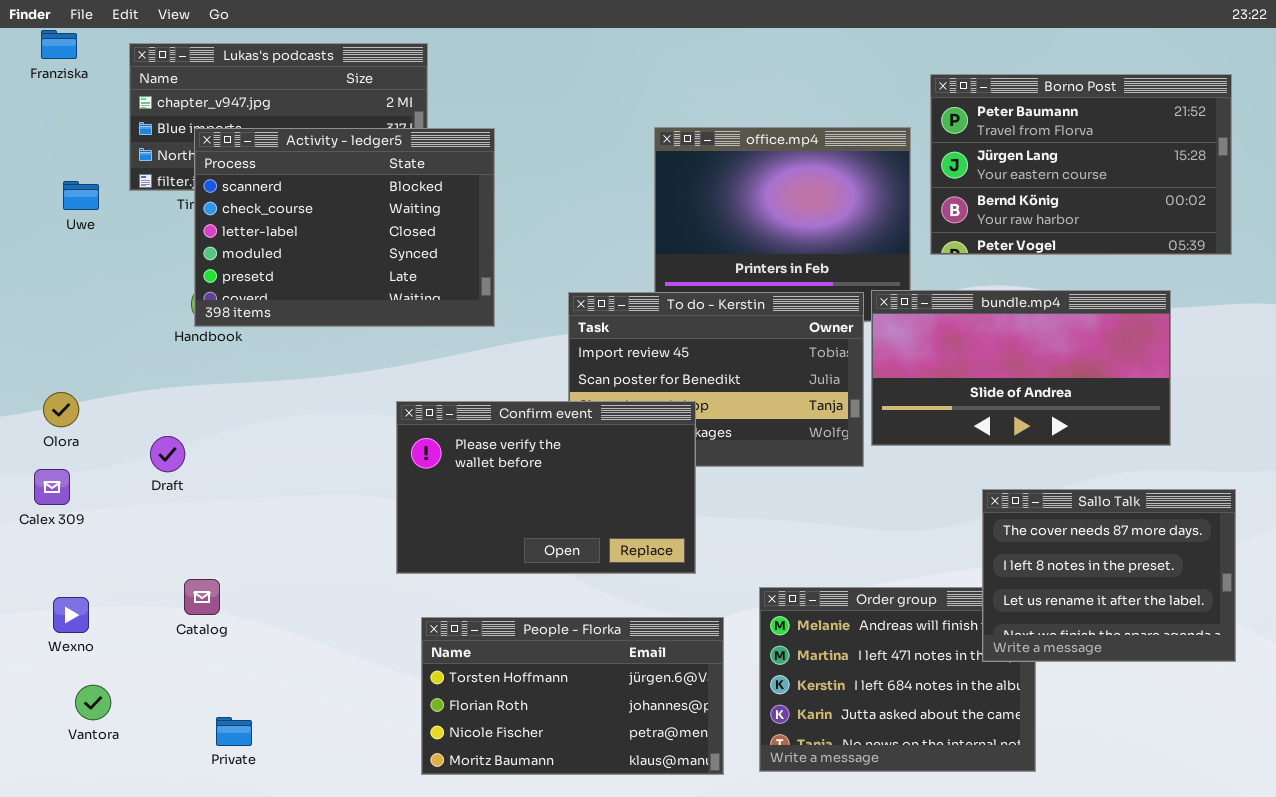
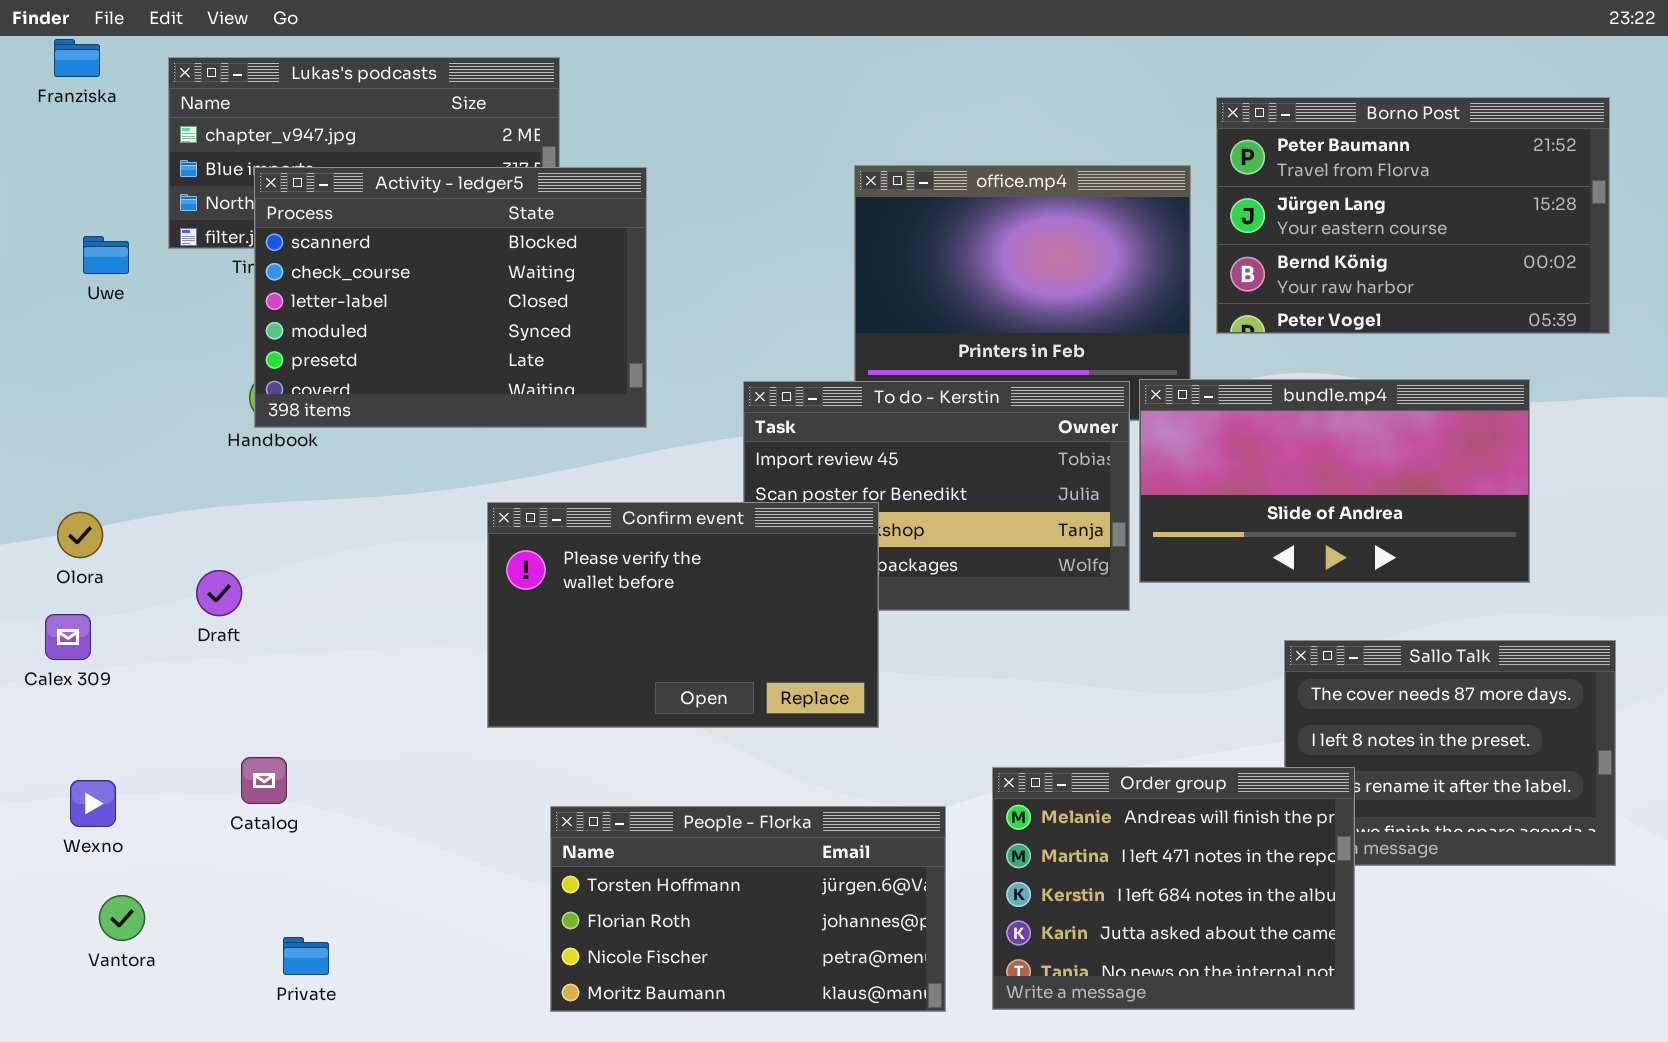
Confirm event: [396,401,696,574] -> [487,502,879,728], moved
Order group: [759,587,1036,772] -> [992,767,1355,1010], raised

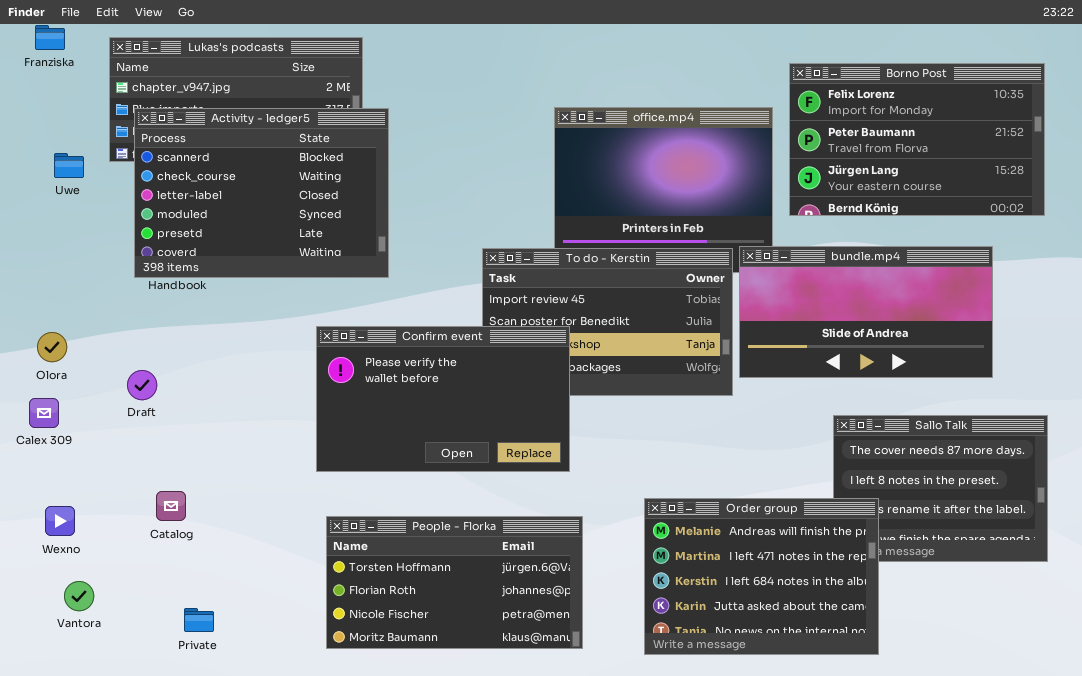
Borno Post: [1216,97,1610,334] -> [789,63,1045,216], scrolled up 1 row
Activity - ledger5: [254,167,647,428] -> [134,108,389,278], moved
People - Florka: [550,806,946,1012] -> [326,516,583,649], moved

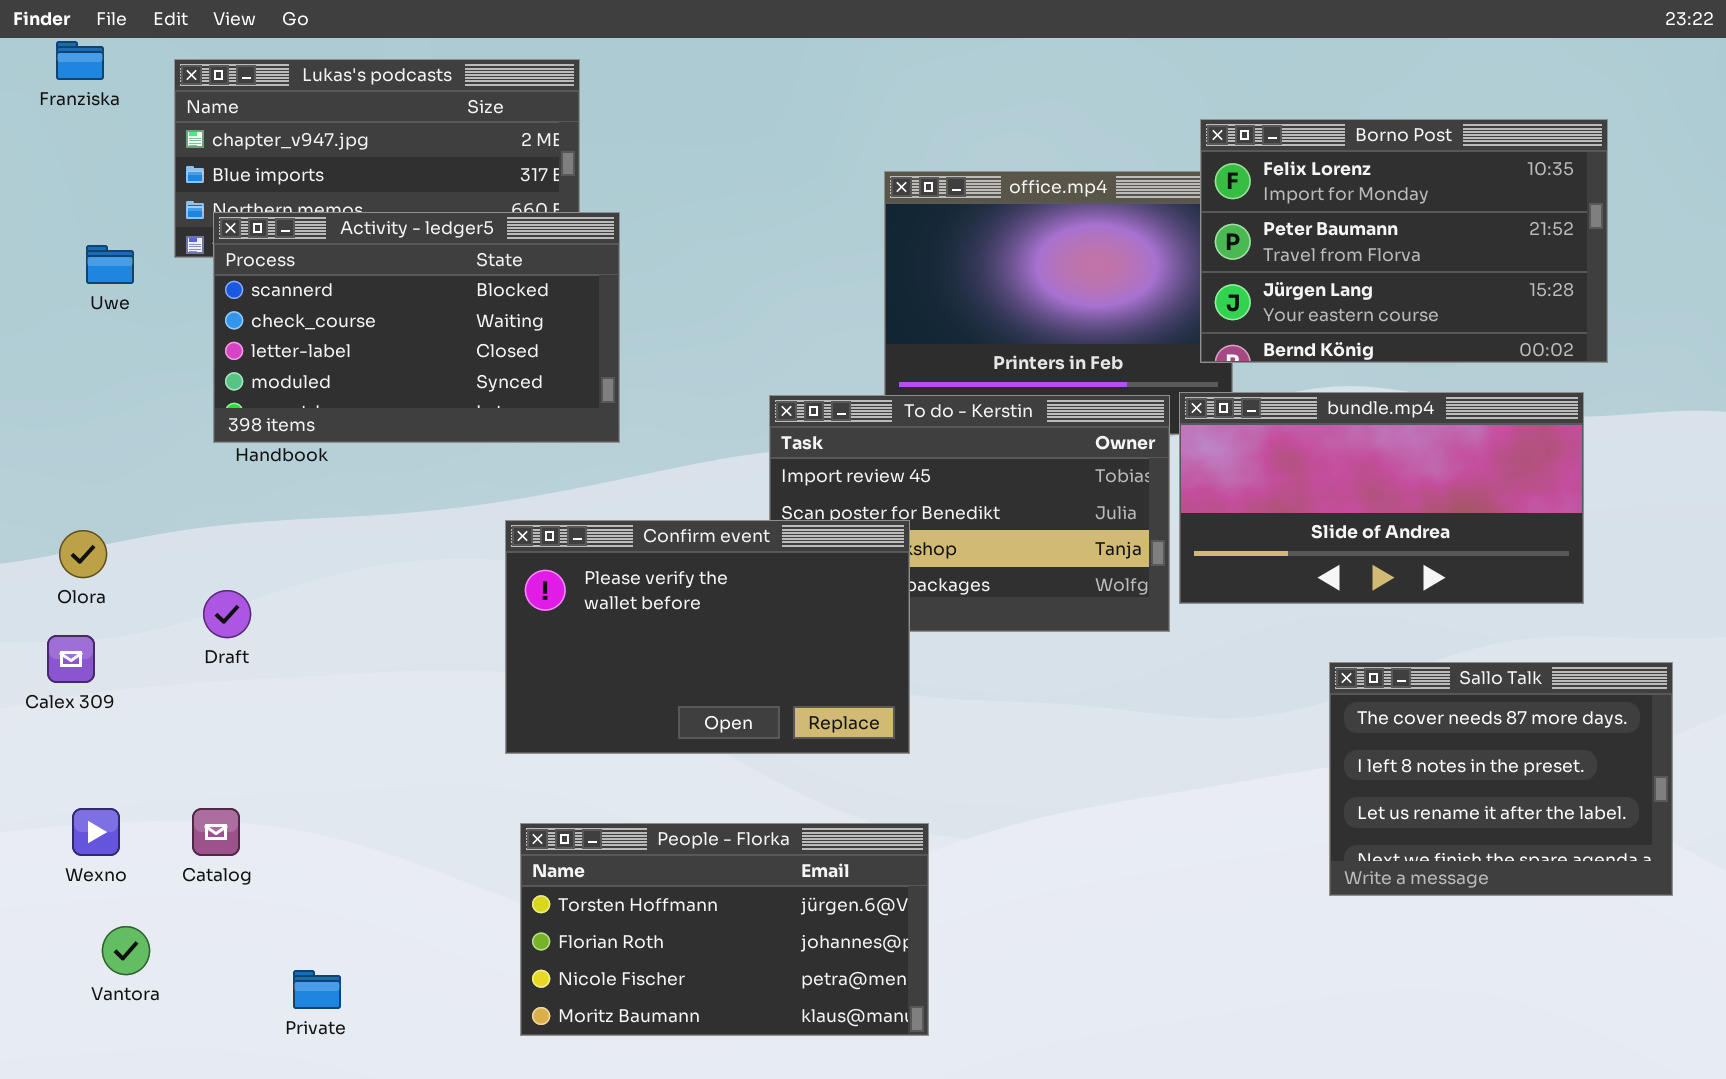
Borno Post: [789,63,1045,216] -> [1200,119,1608,363], moved
Activity - ledger5: [134,108,389,278] -> [213,212,620,443], resized
Catalog: [156,491,186,521] -> [192,808,240,856], moved
Order group: [644,498,879,655] -> none, closed

